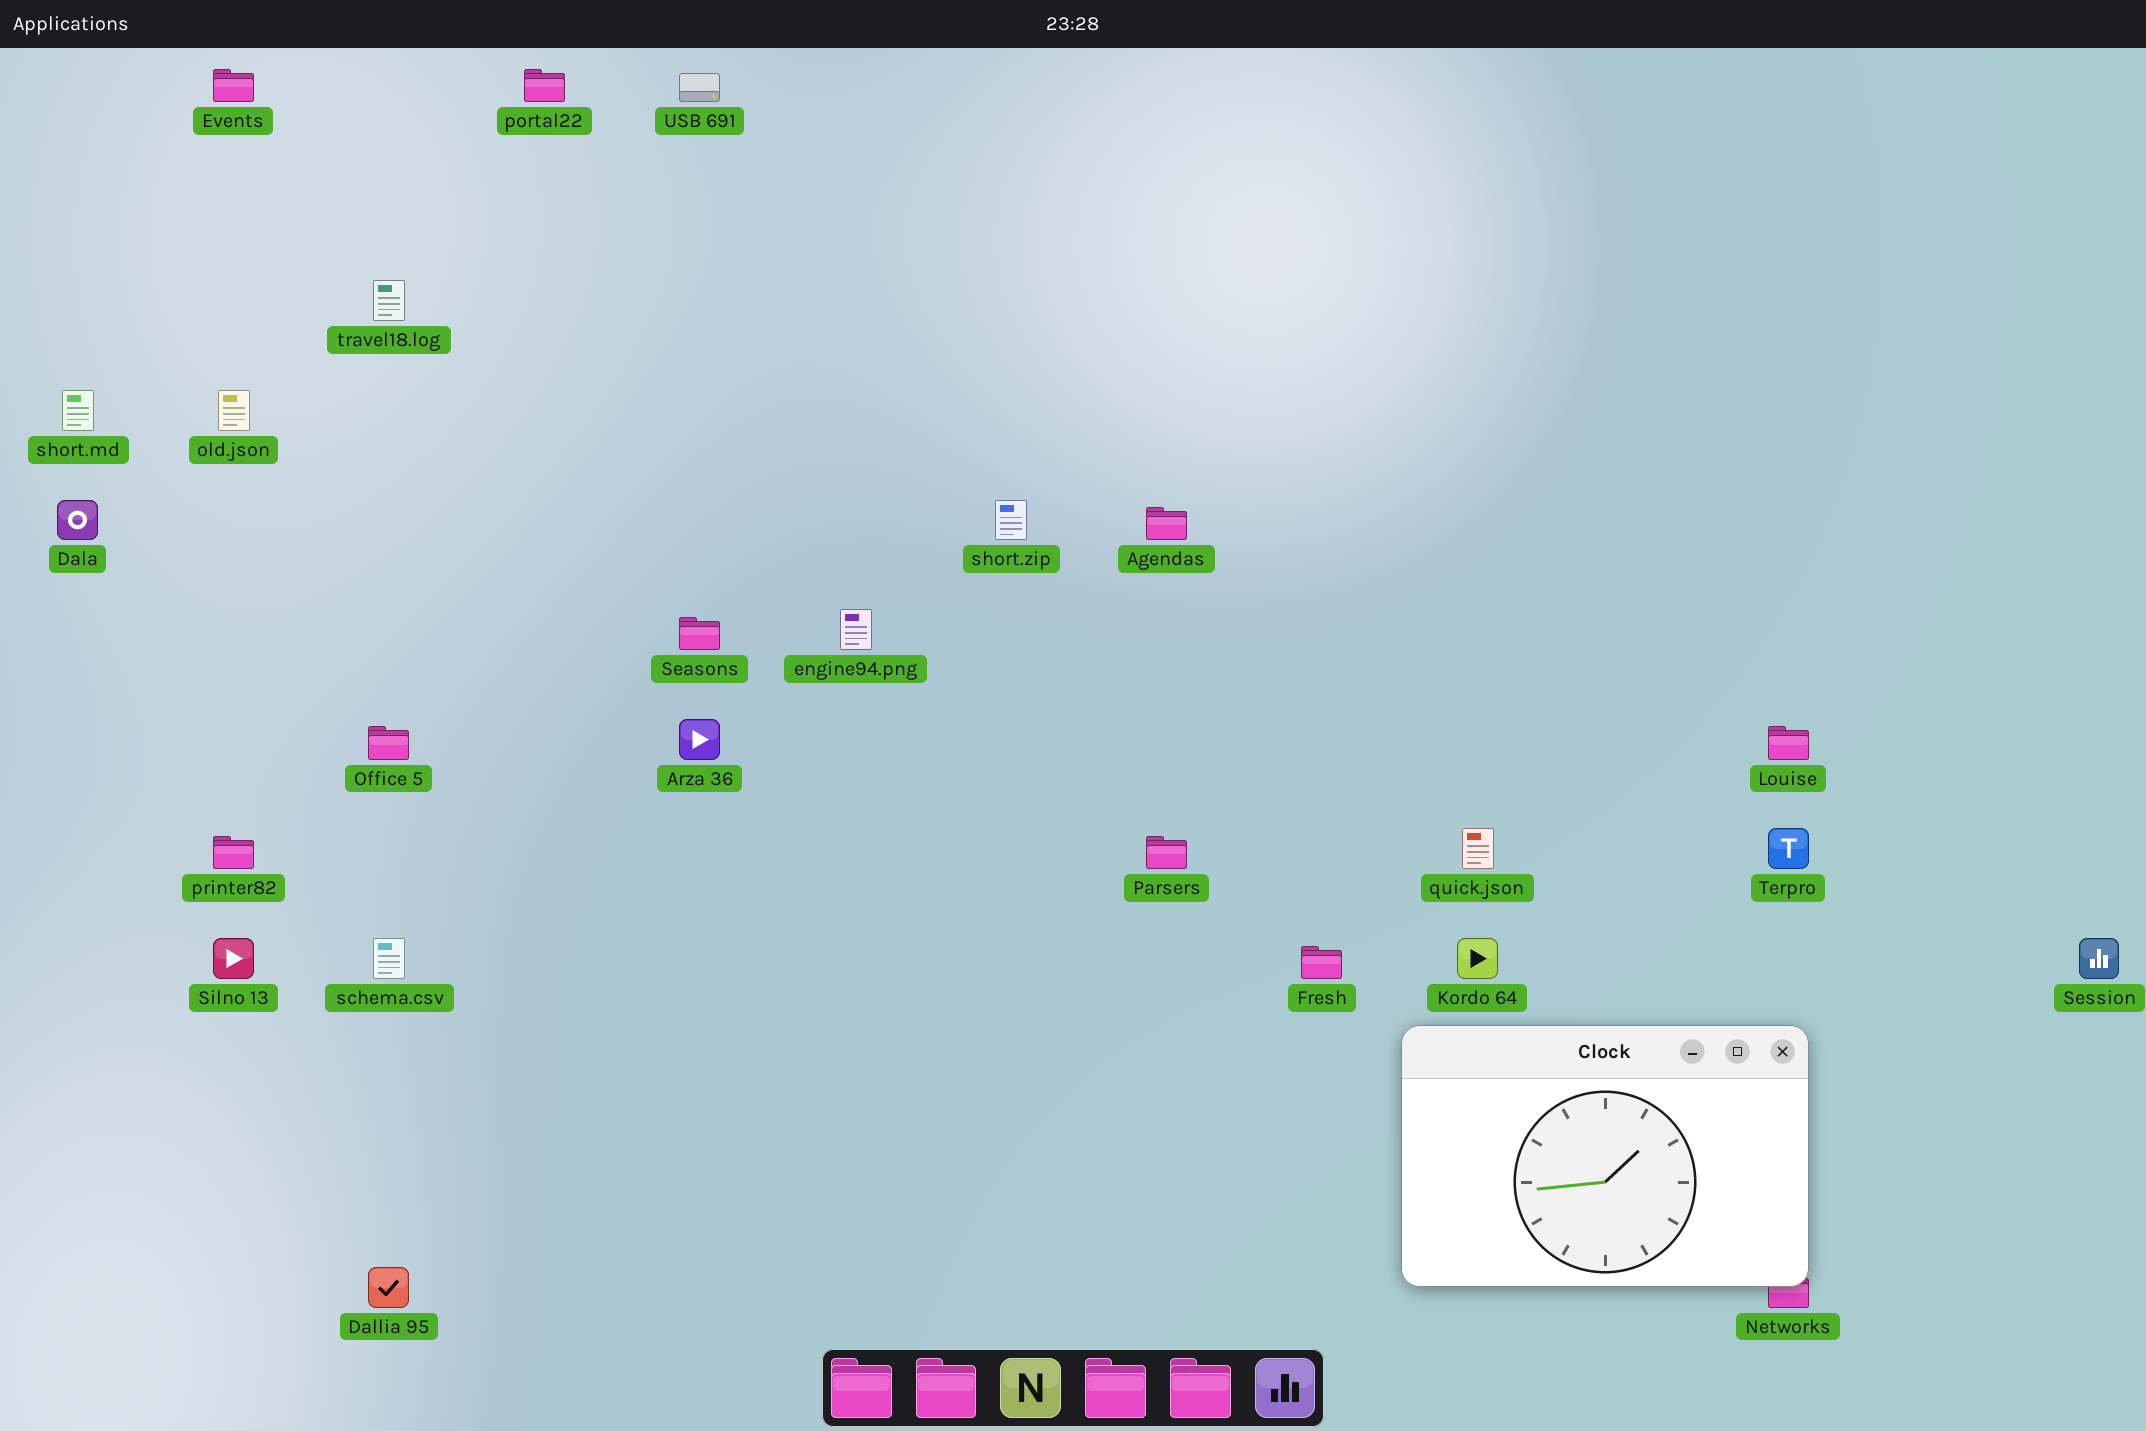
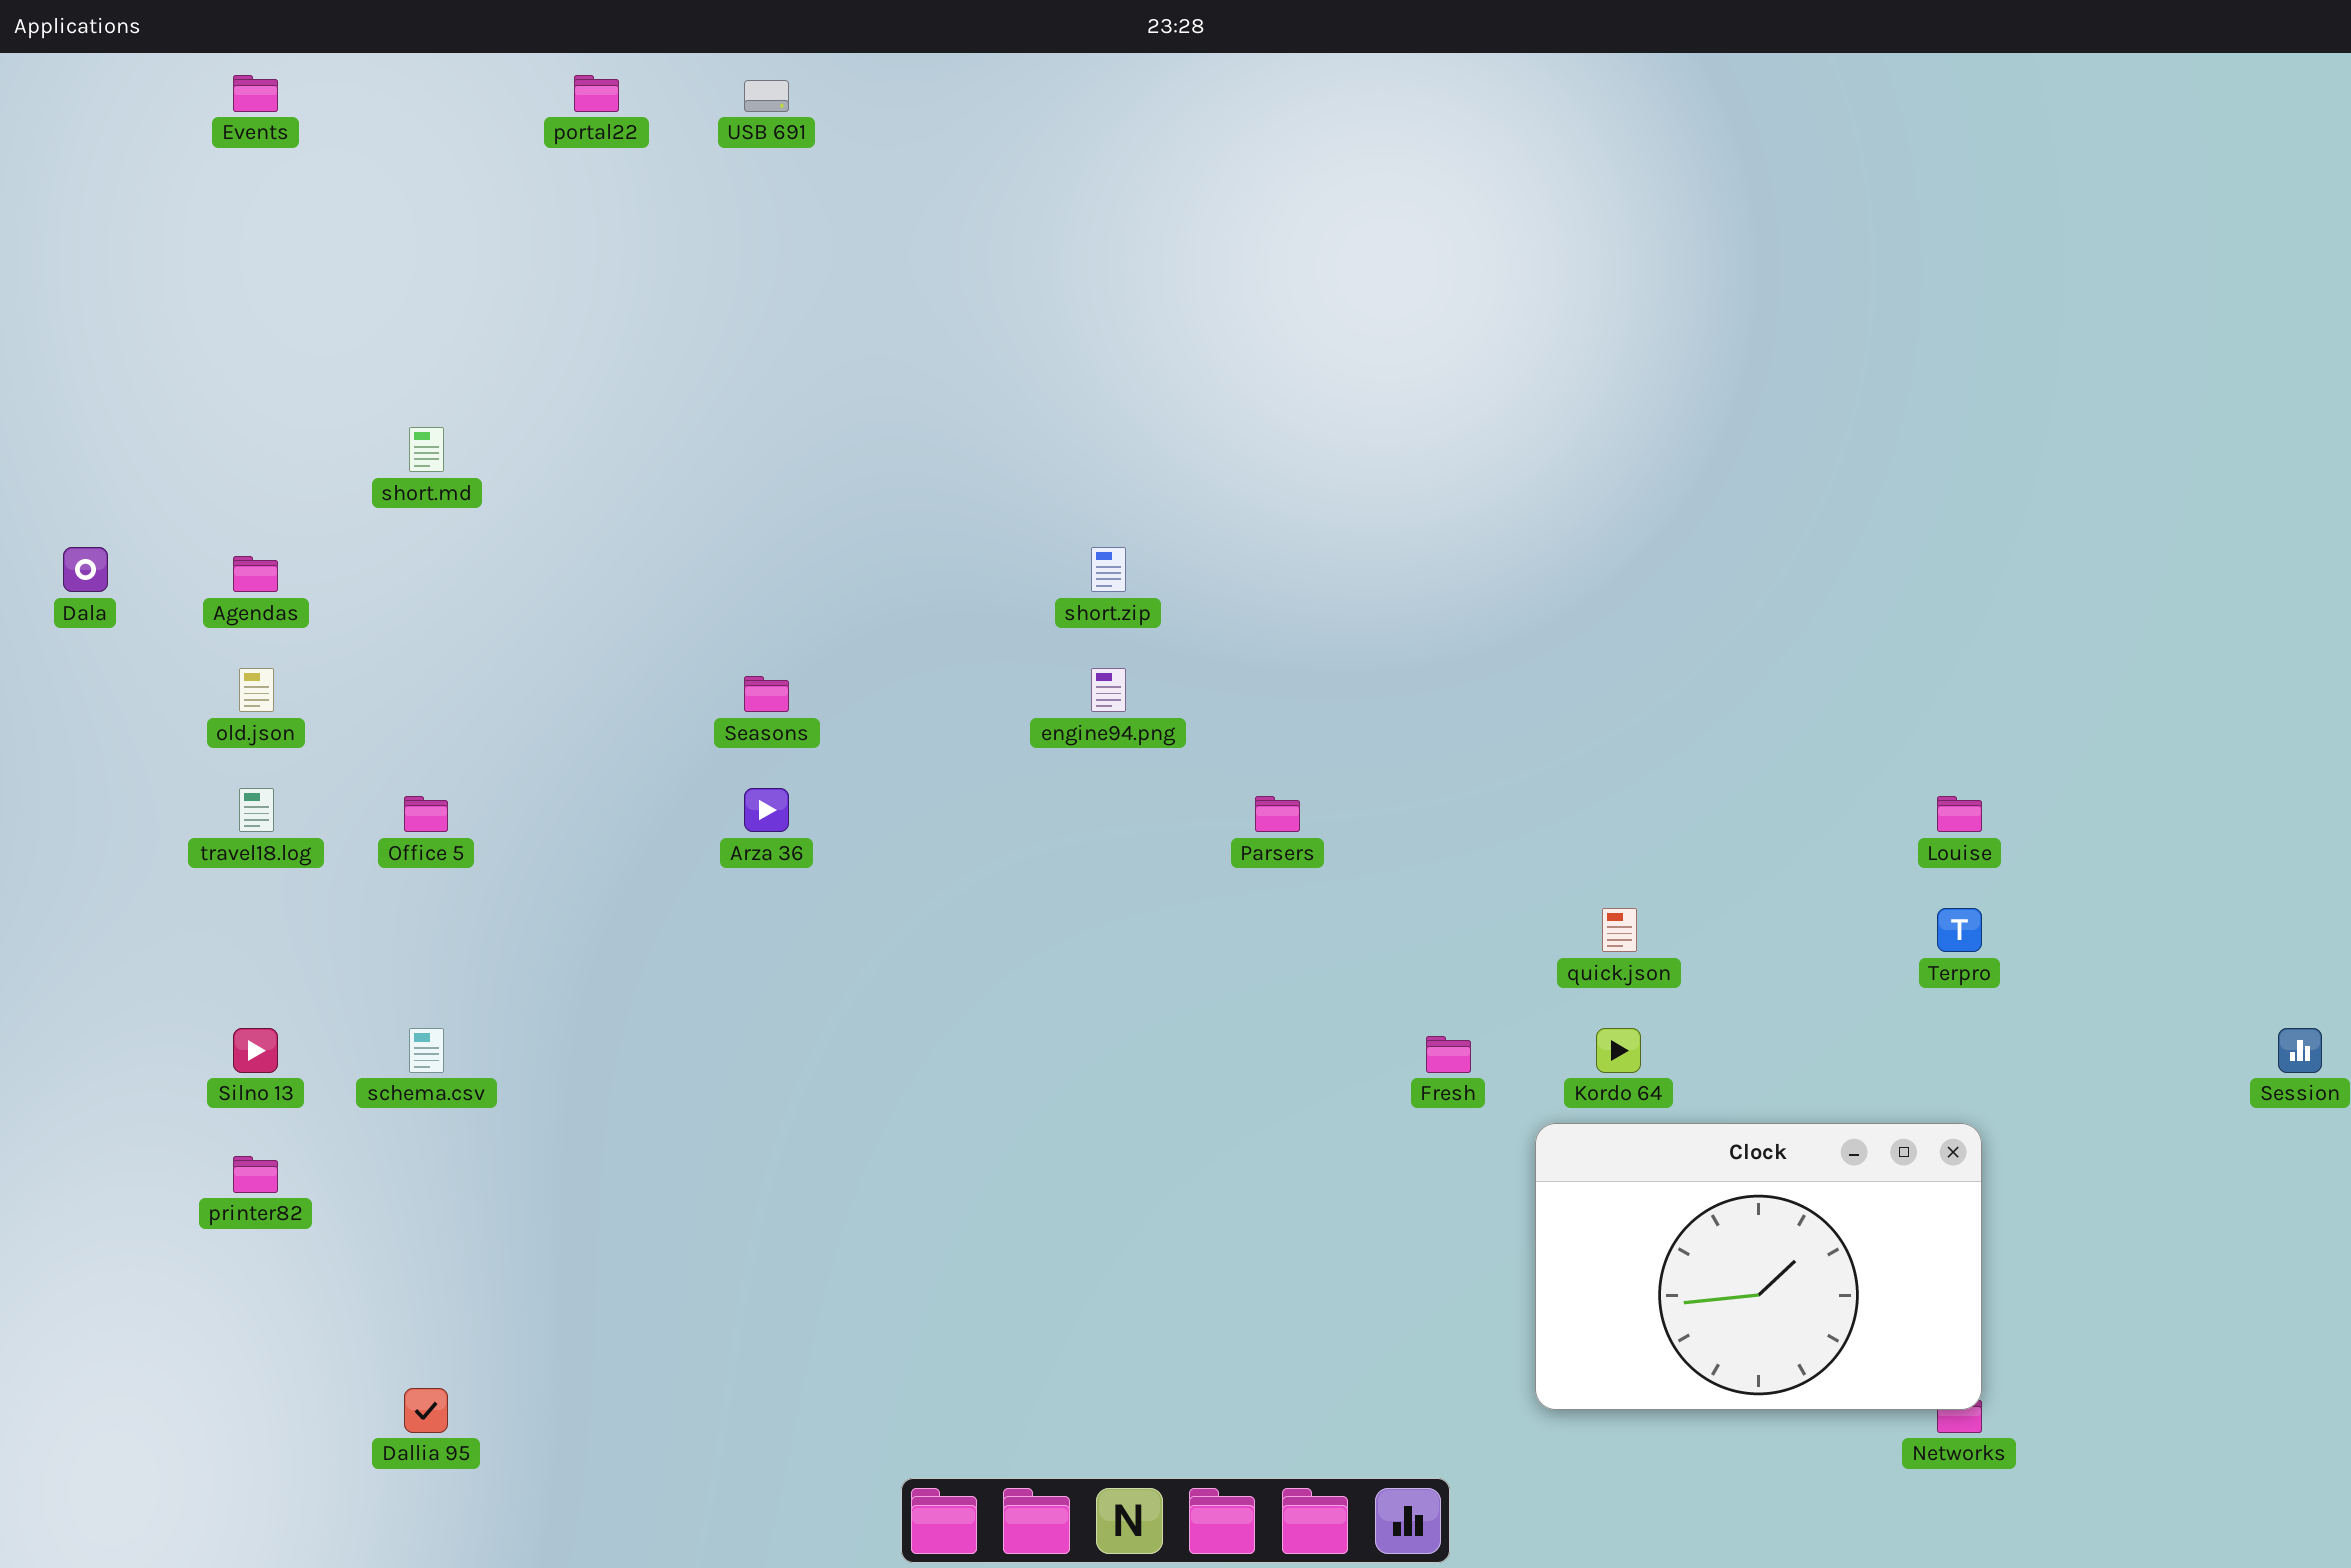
travel18.log: [373,280,405,321] -> [239,788,274,832], moved
short.md: [62,390,94,431] -> [409,427,444,472], moved
old.json: [218,390,250,431] -> [239,668,274,712], moved
Agendas: [1146,507,1187,540] -> [233,556,278,592], moved
engine94.png: [840,609,872,650] -> [1091,668,1126,712], moved
printer82: [213,836,254,869] -> [233,1156,278,1193], moved
Parsers: [1146,836,1187,869] -> [1255,796,1300,832], moved

